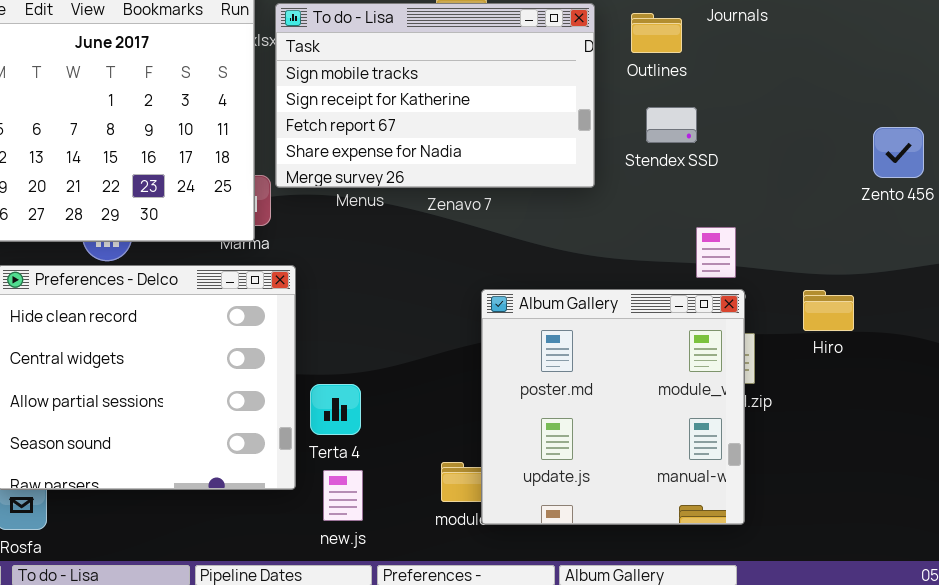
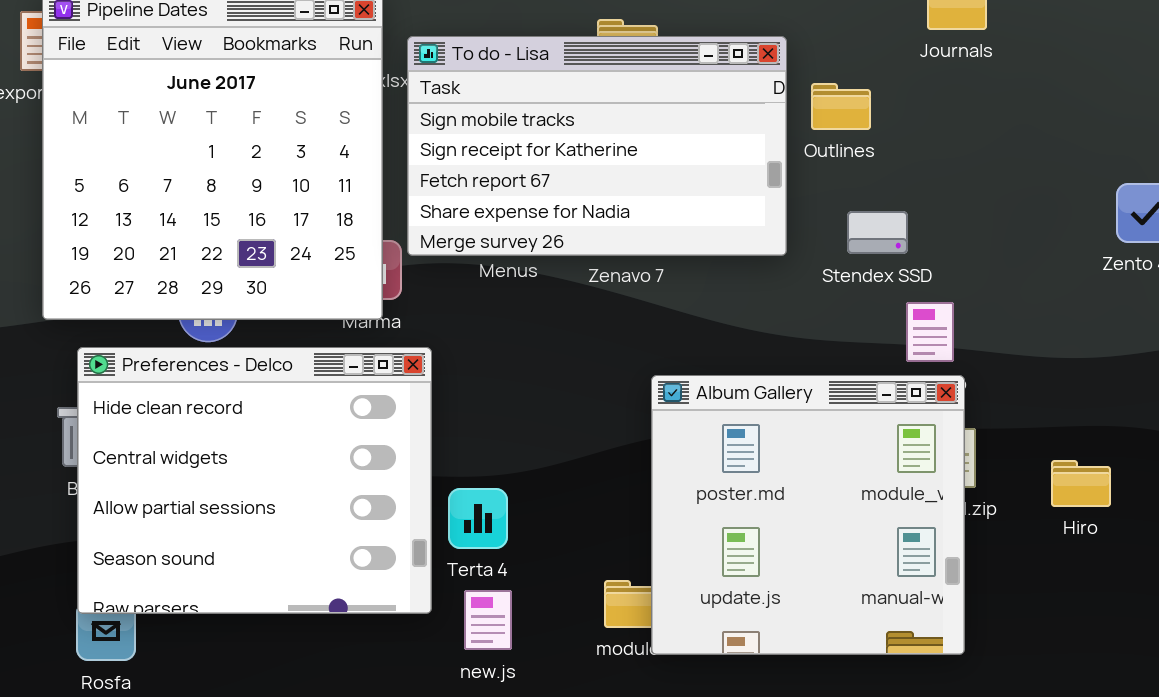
Outlines: [631,13,682,53] -> [811,83,871,130], moved
Stendex SSD: [646,107,697,143] -> [847,211,908,254], moved
Hiro: [803,290,854,331] -> [1051,460,1111,507], moved

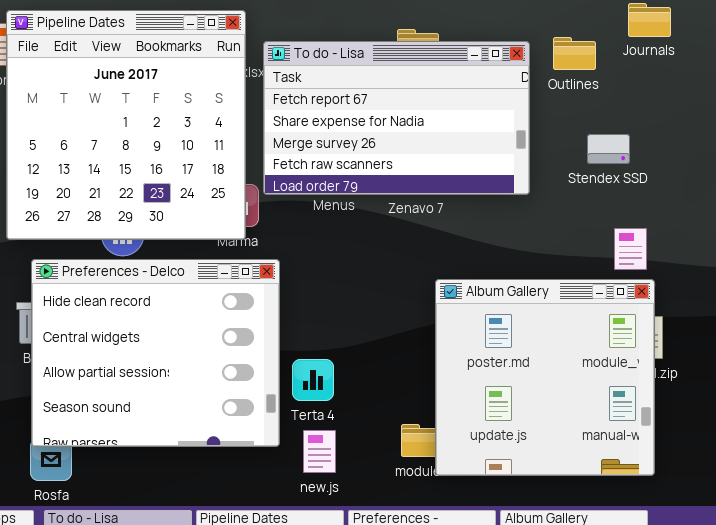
To do - Lisa: [407,36,787,256] -> [263,41,530,195], scrolled down 2 rows
Outlines: [811,83,871,130] -> [553,37,596,70], moved
Stendex SSD: [847,211,908,254] -> [587,134,630,164], moved

